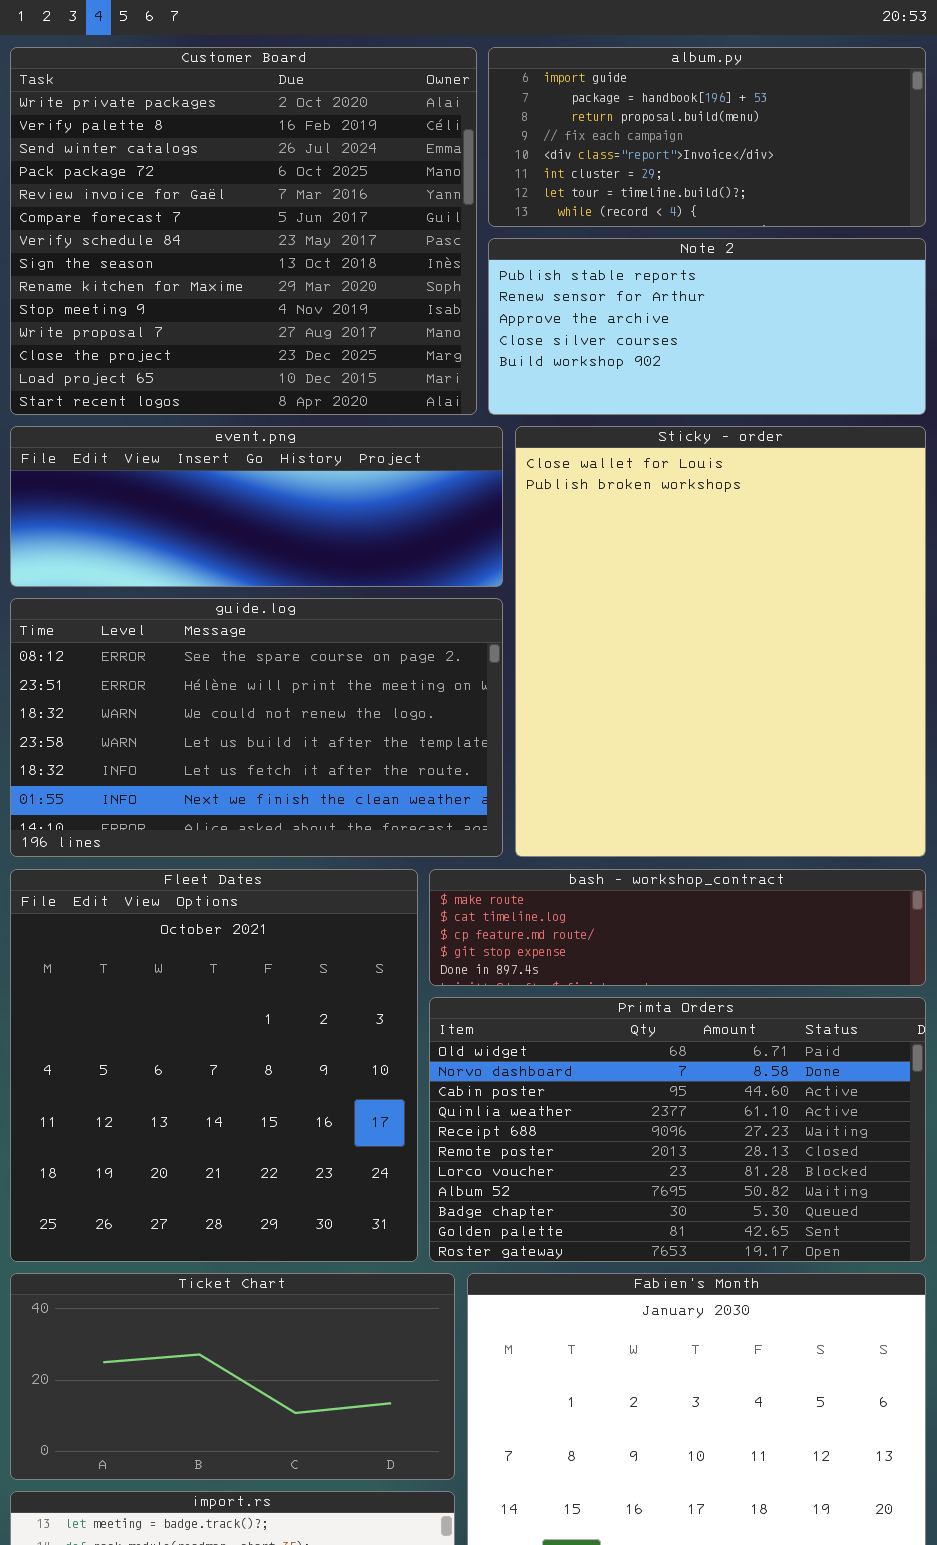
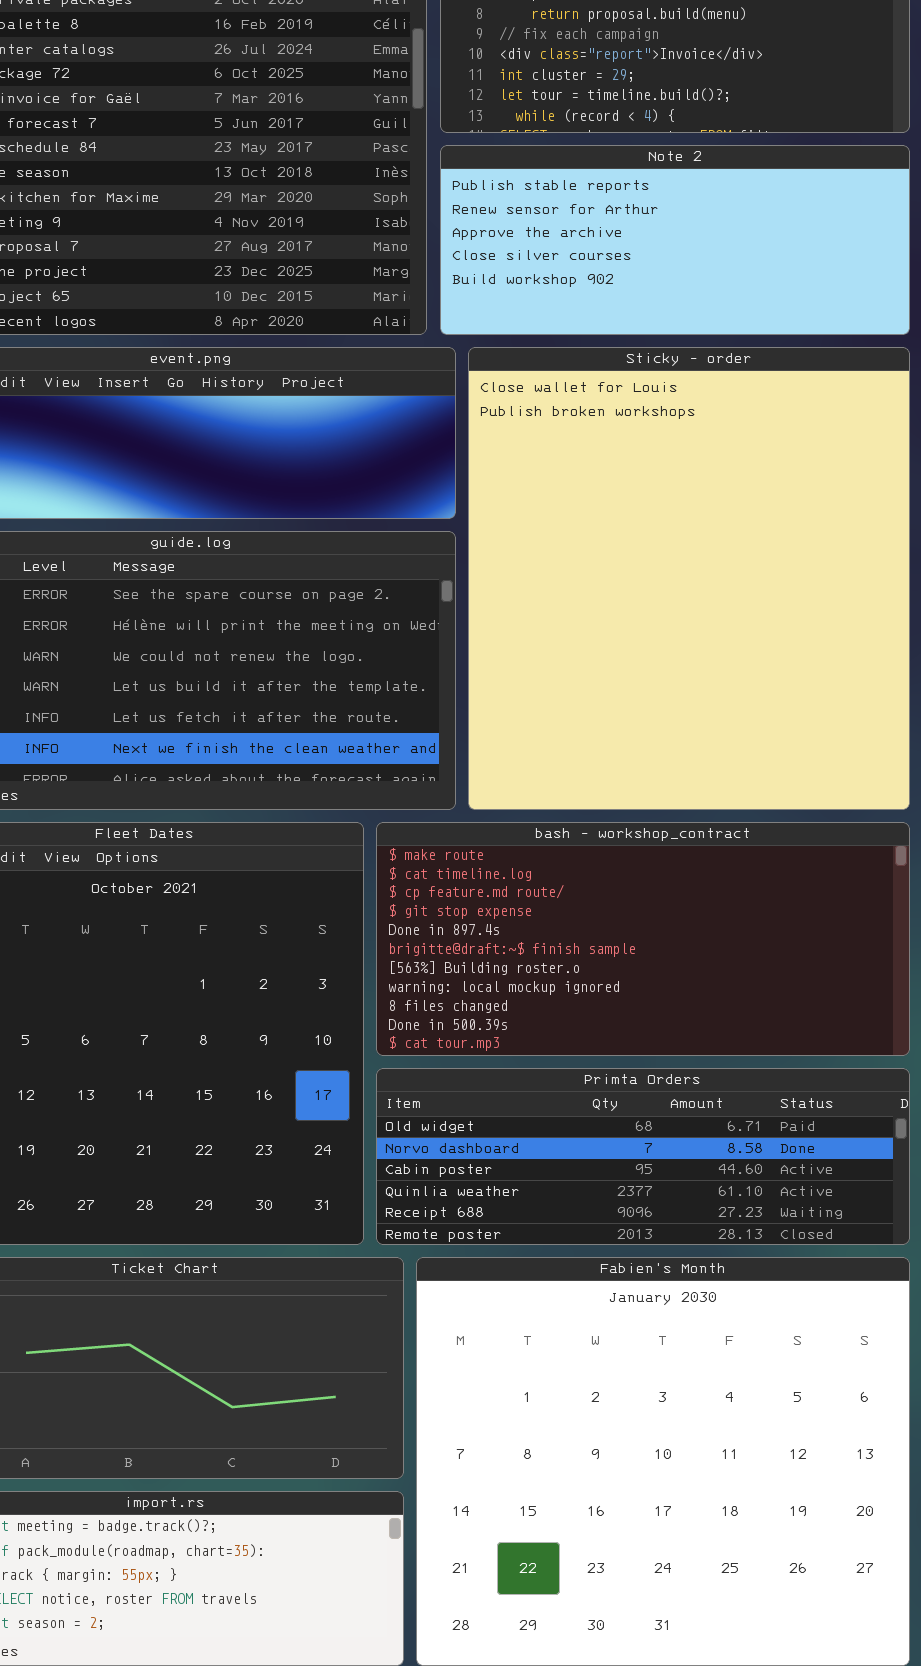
bash - workshop_contract: [429,869,926,986] -> [376,822,910,1056], resized
Primta Orders: [429,997,926,1262] -> [376,1068,910,1245], resized

